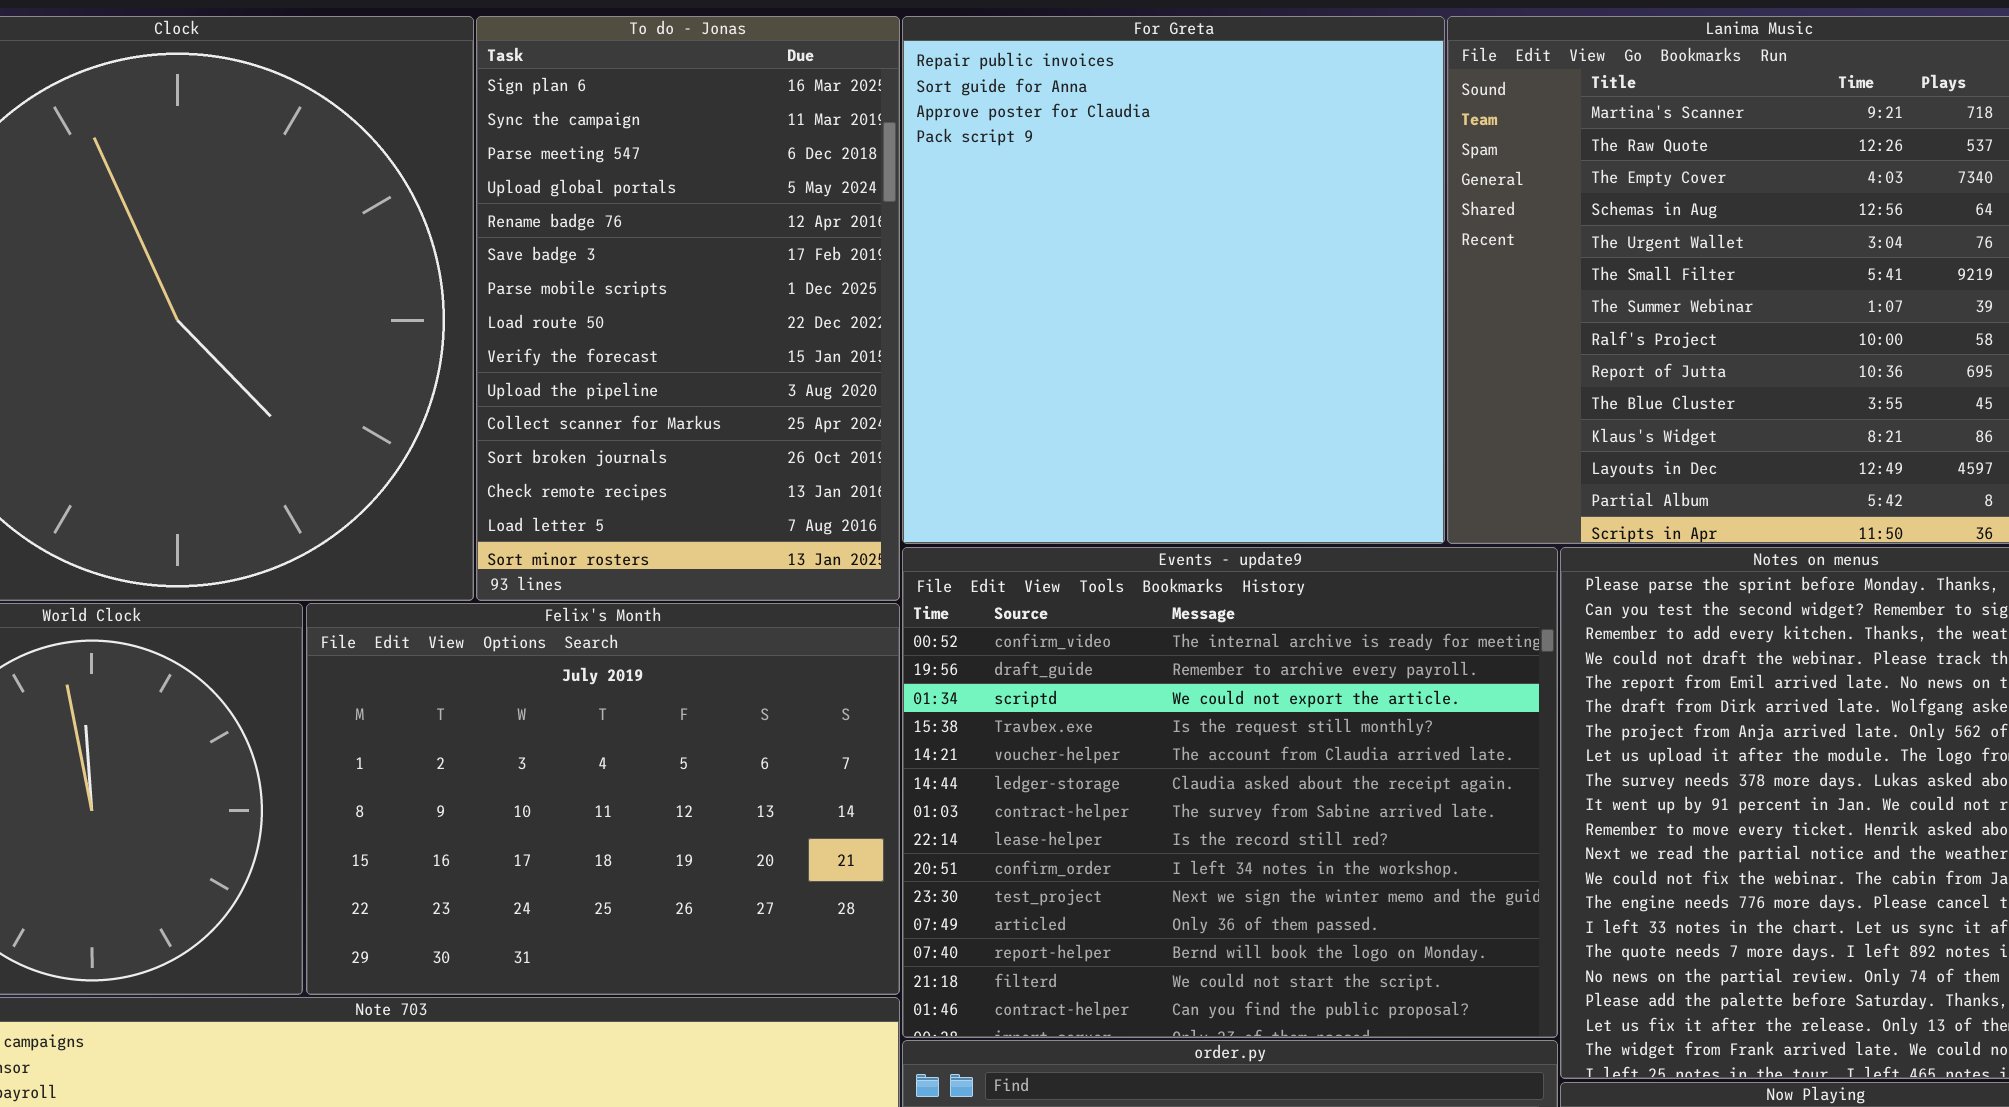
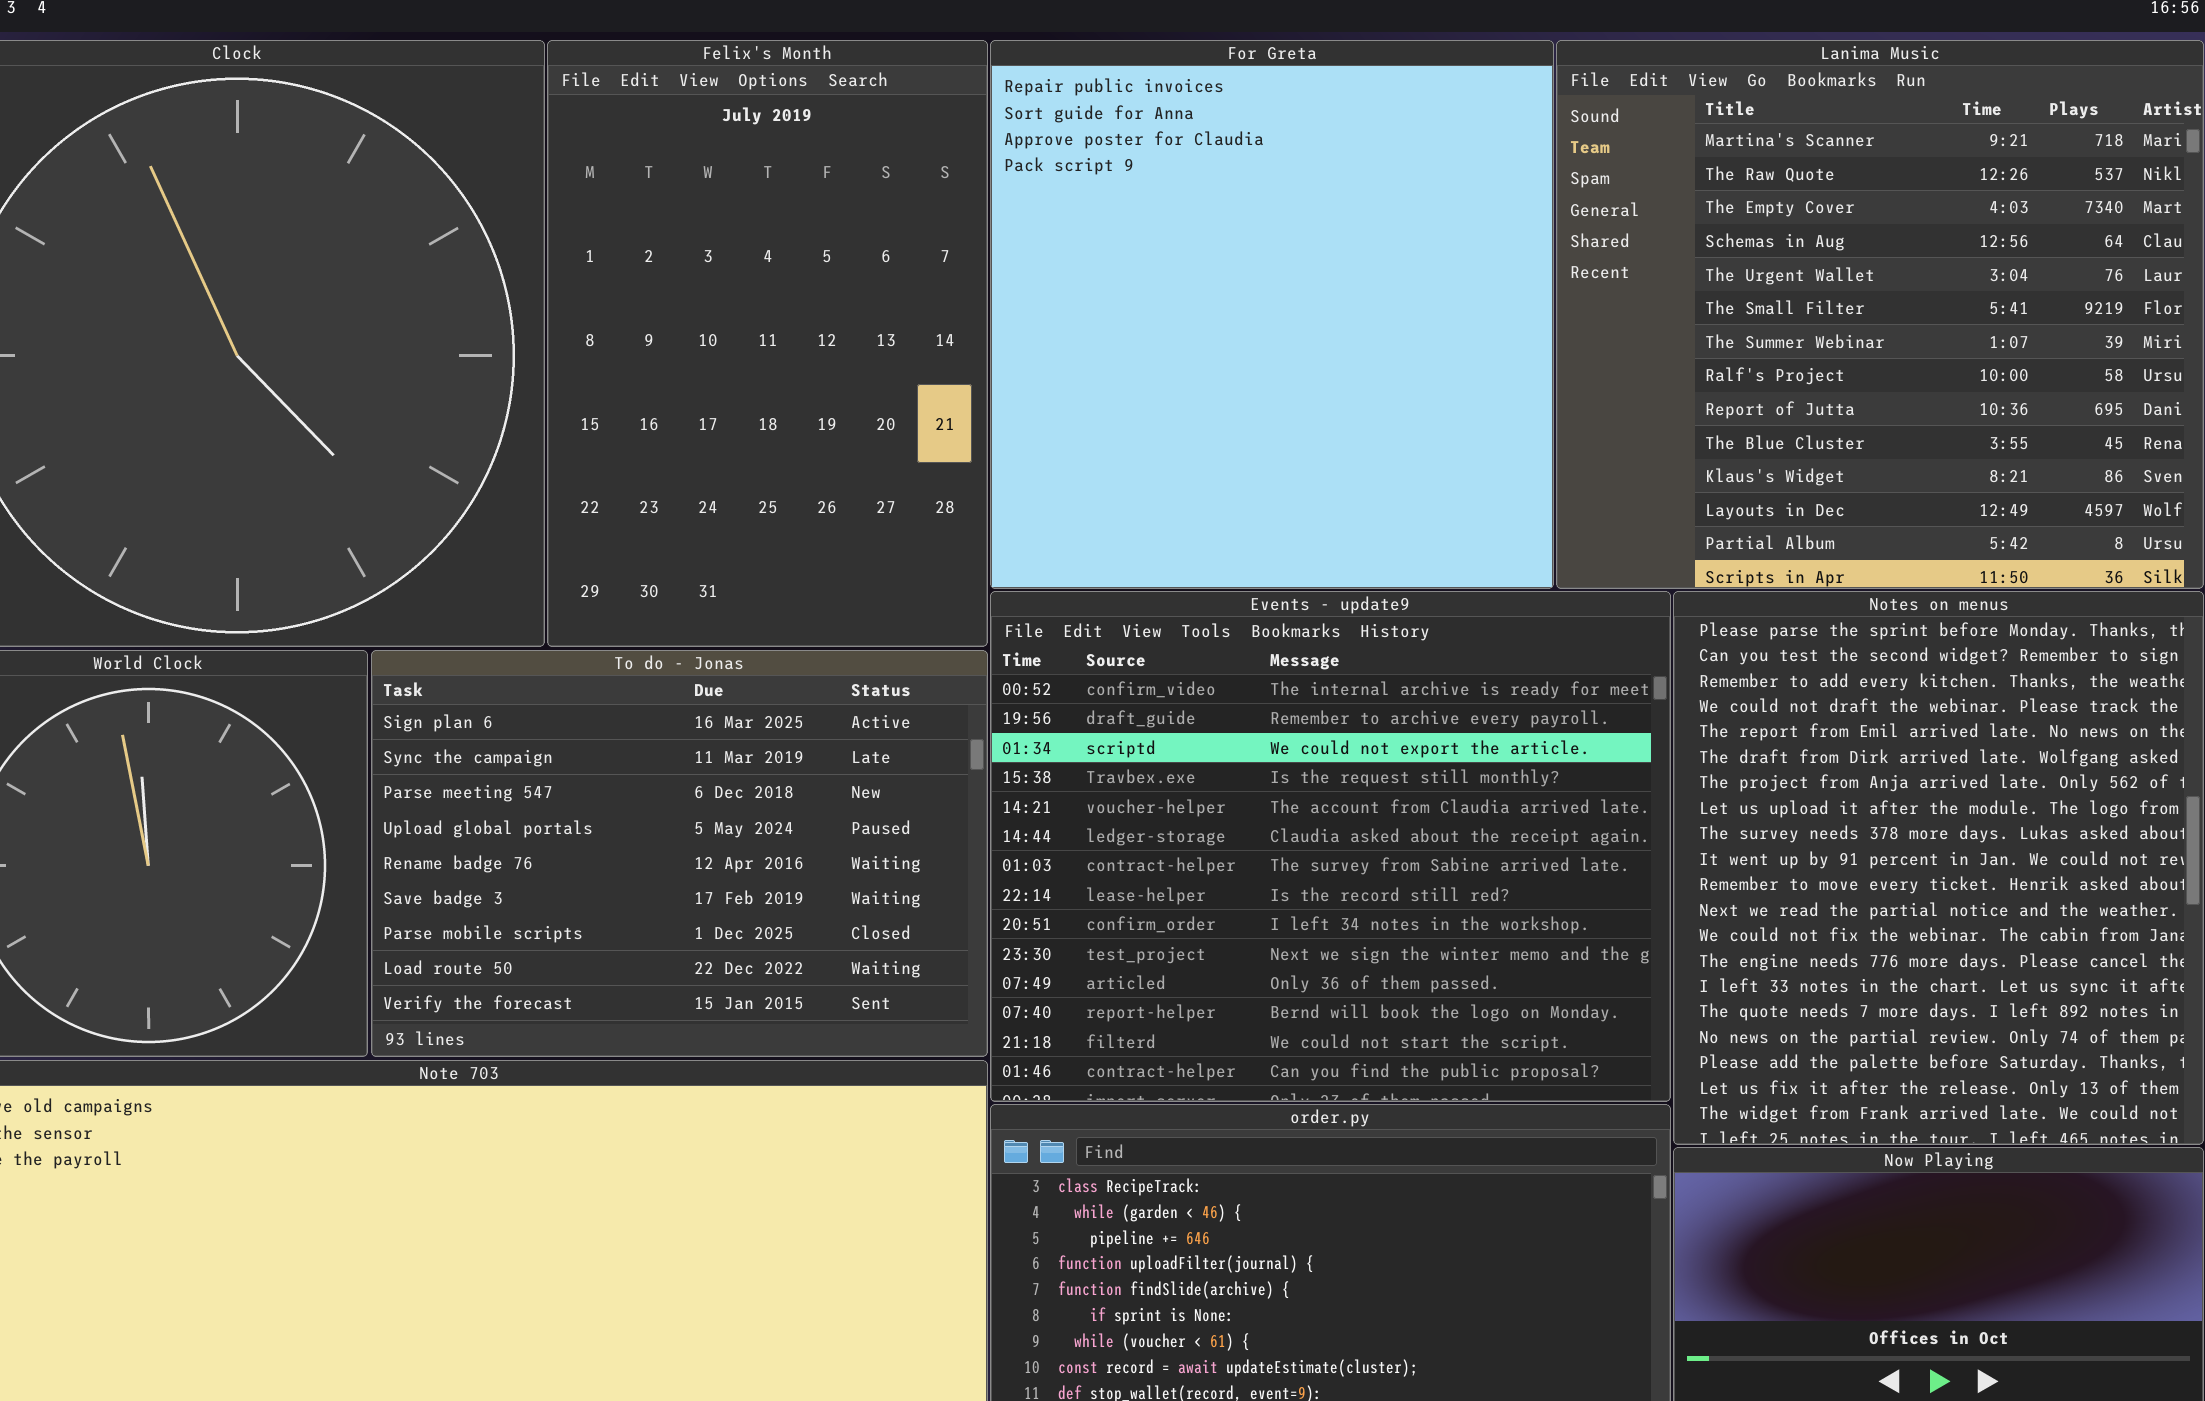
To do - Jonas: [476,16,900,601] -> [371,650,988,1057], moved, resized
Felix's Month: [306,603,900,995] -> [547,40,988,647], moved, resized

